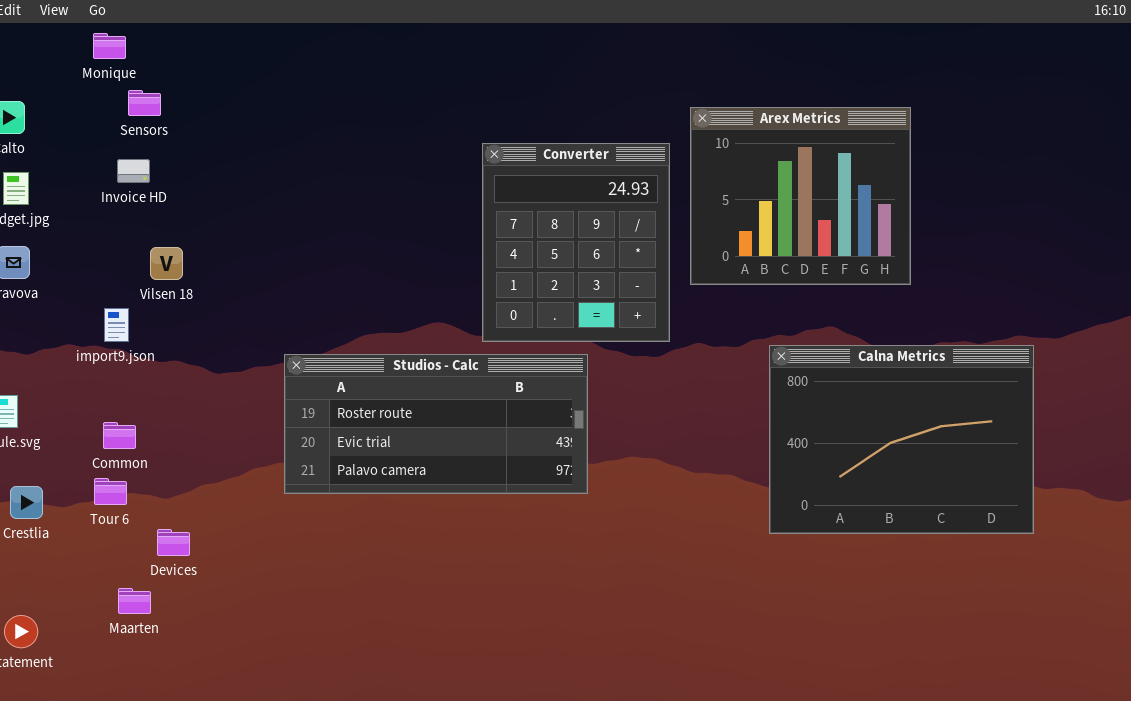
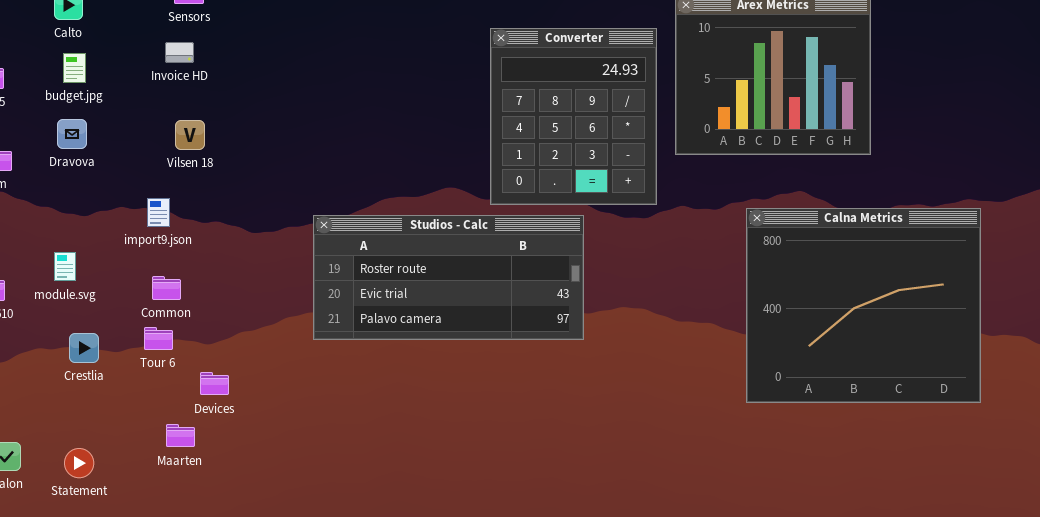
Vilsen 18: [150,247,183,280] -> [175,120,205,150], moved
import9.json: [104,308,129,342] -> [147,198,170,227], moved
Calna Metrics: [769,345,1034,534] -> [746,208,981,403], resized

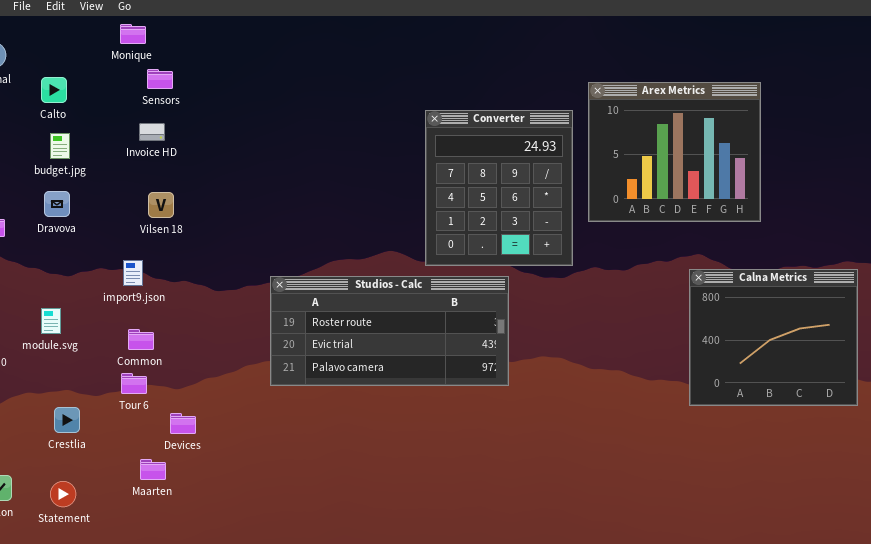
Calna Metrics: [746,208,981,403] -> [689,269,858,406], resized
Crestlia: [69,333,99,363] -> [54,407,80,433], moved

